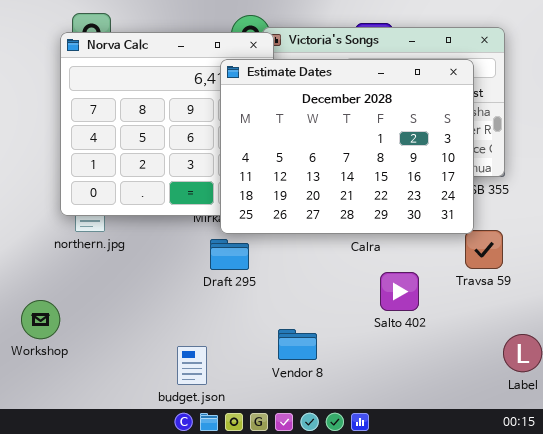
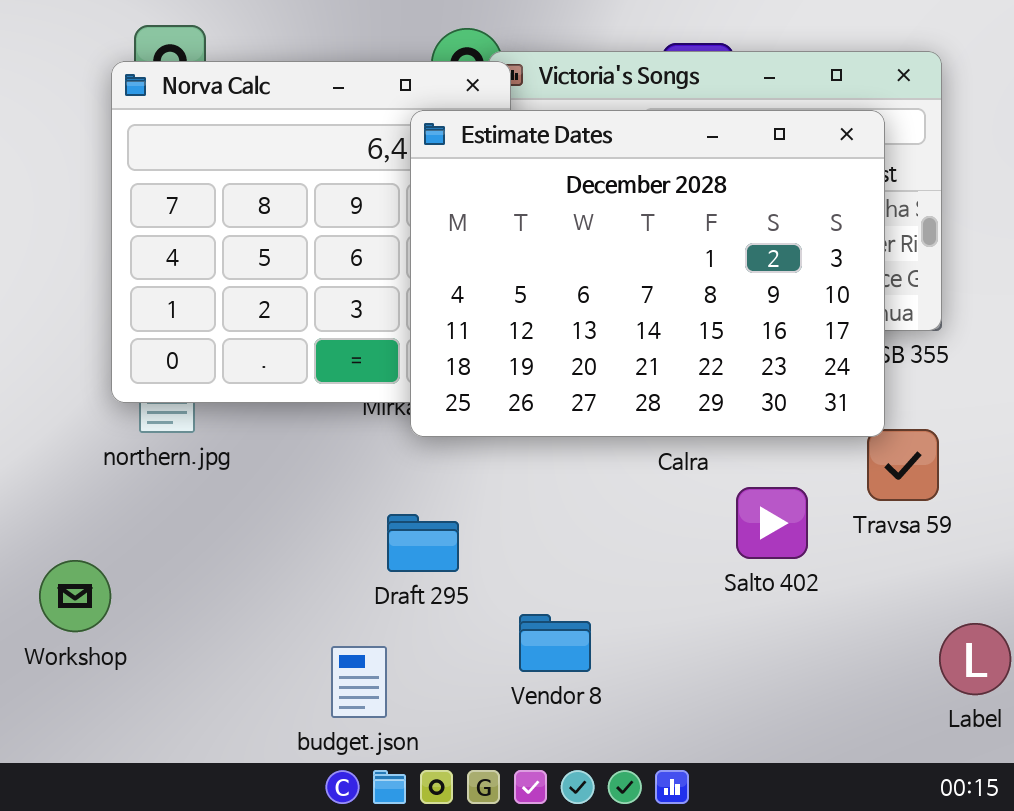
Draft 295: [210,239,249,270] -> [387,514,459,572], moved
Salto 402: [380,272,419,311] -> [736,487,808,559], moved

